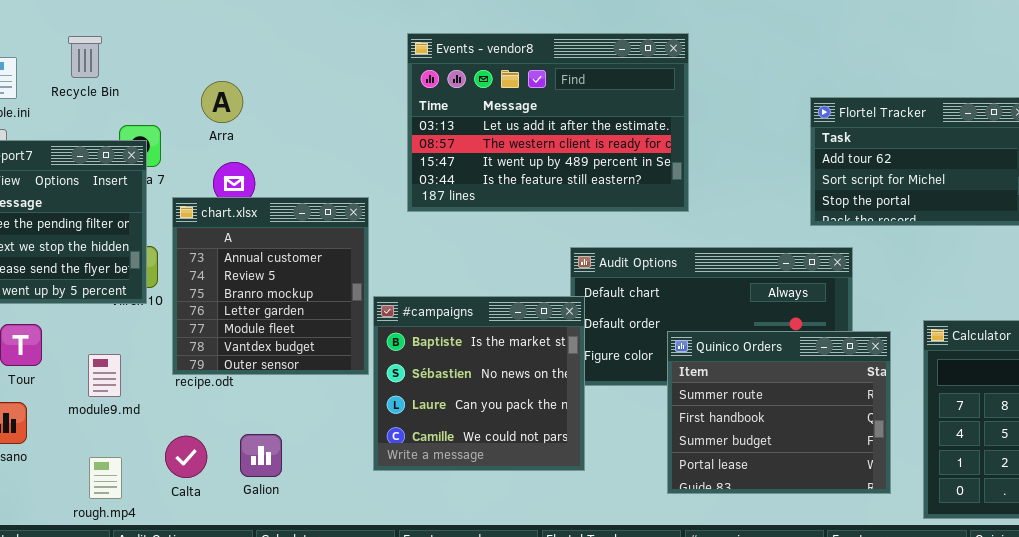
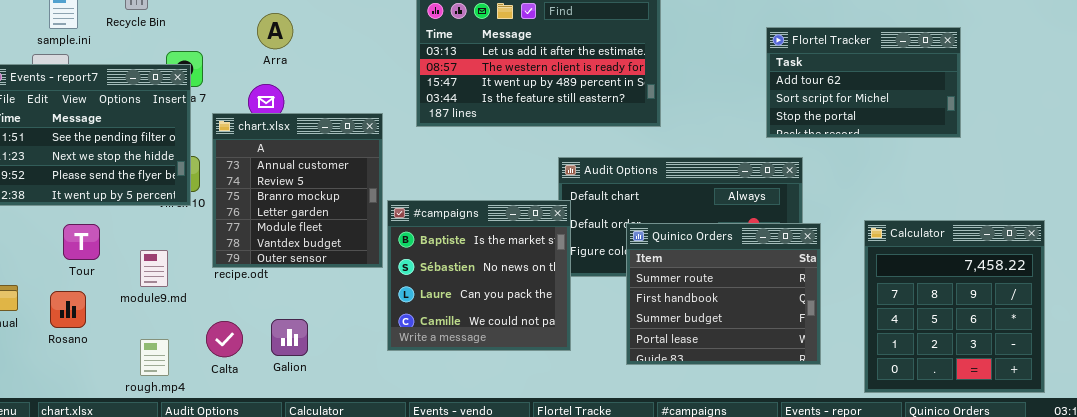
Arra: [201,81,243,123] -> [257,13,293,49], moved
Quinico Orders: [667,331,891,494] -> [626,223,821,365], moved

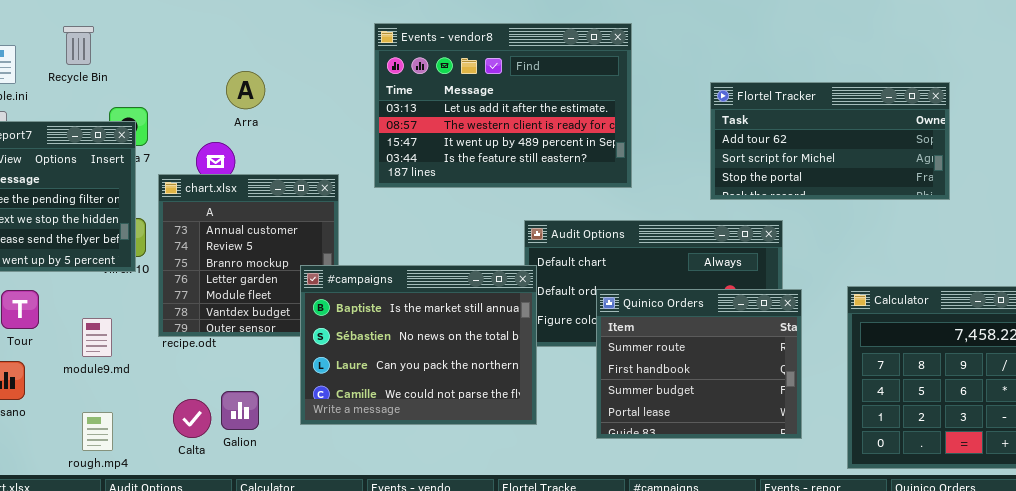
Arra: [257,13,293,49] -> [226,71,265,109], moved
Flortel Tracker: [766,27,961,138] -> [710,82,950,200], resized
#campaigns: [387,200,571,351] -> [300,265,537,425], resized
Calta: [206,321,243,357] -> [173,399,211,438], moved

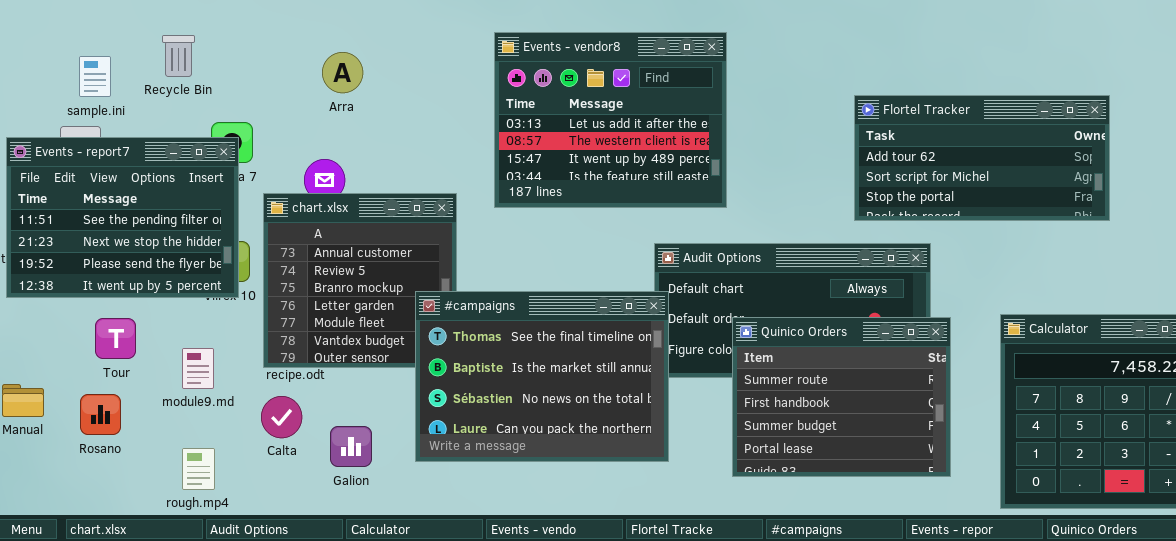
Events - vendor8: [374,23,632,188] -> [494,32,727,208], resized
Arra: [226,71,265,109] -> [322,52,363,93], moved
#campaigns: [300,265,537,425] -> [415,291,669,462], scrolled up 1 row
Calta: [173,399,211,438] -> [261,396,302,438], moved

